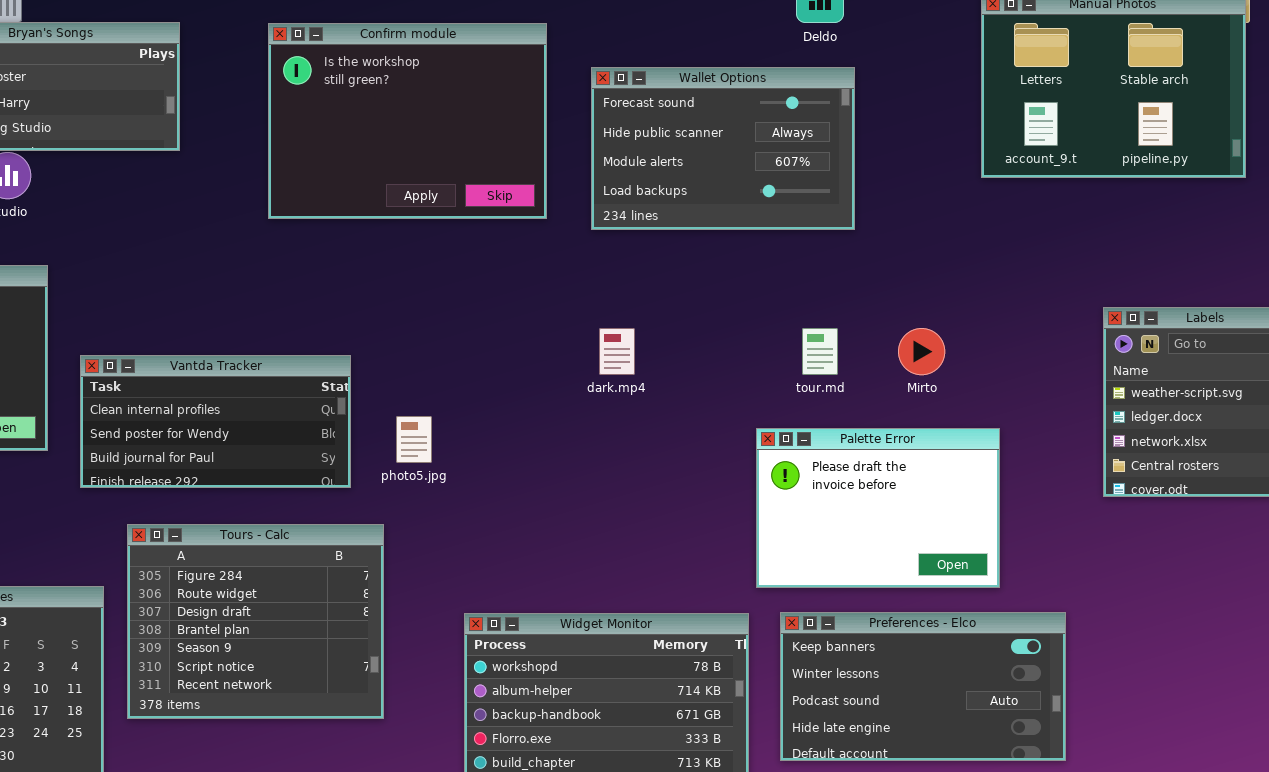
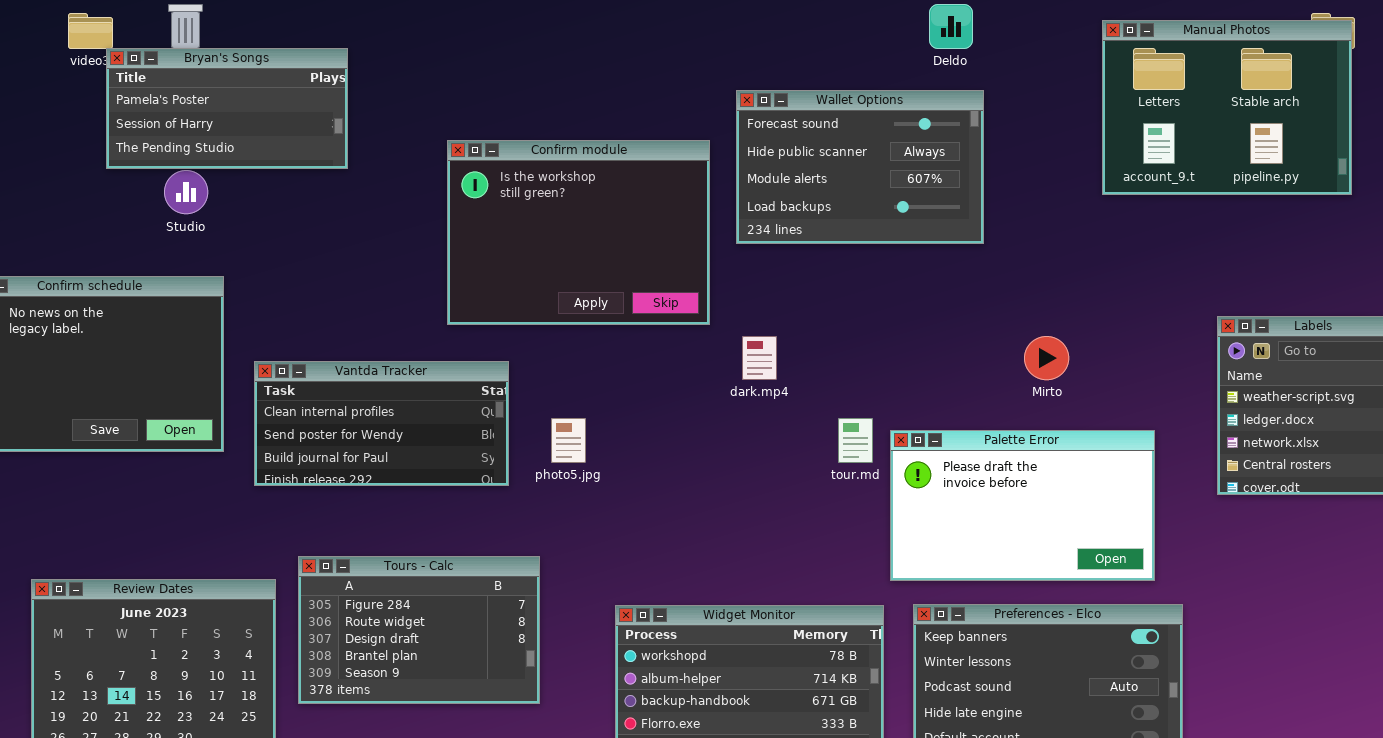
Confirm module: [268,23,547,219] -> [447,140,710,325], moved
tour.md: [802,328,838,375] -> [838,418,873,463], moved
Palette Error: [756,428,1000,588] -> [890,430,1155,581], resized
Tours - Calc: [127,524,384,719] -> [298,556,540,704], resized

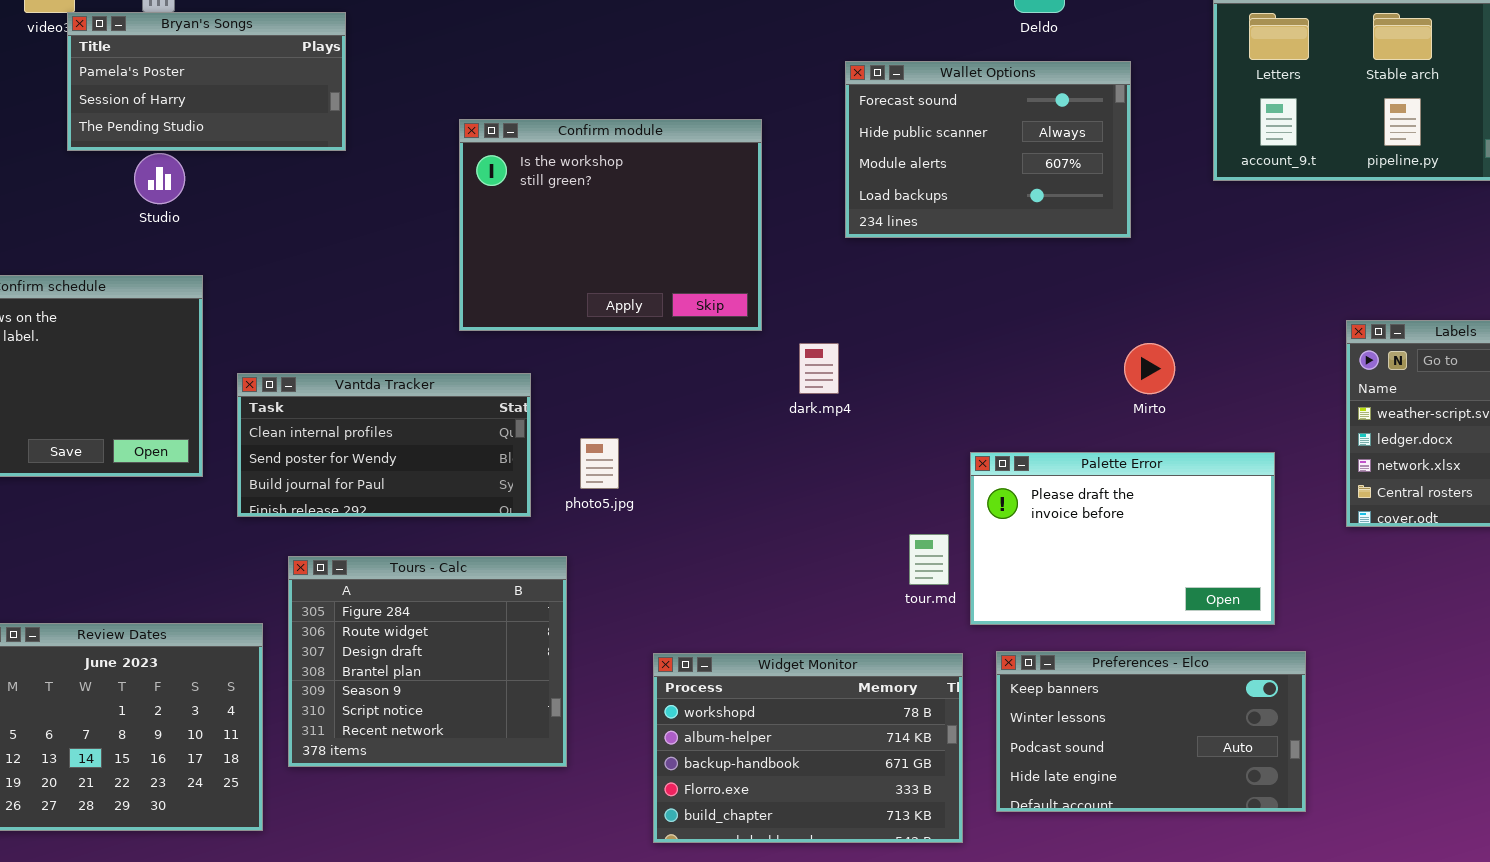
Wallet Options: [736,90,984,244] -> [845,61,1131,238], moved
tour.md: [838,418,873,463] -> [909,534,949,585], moved
Tours - Calc: [298,556,540,704] -> [288,556,567,767], resized

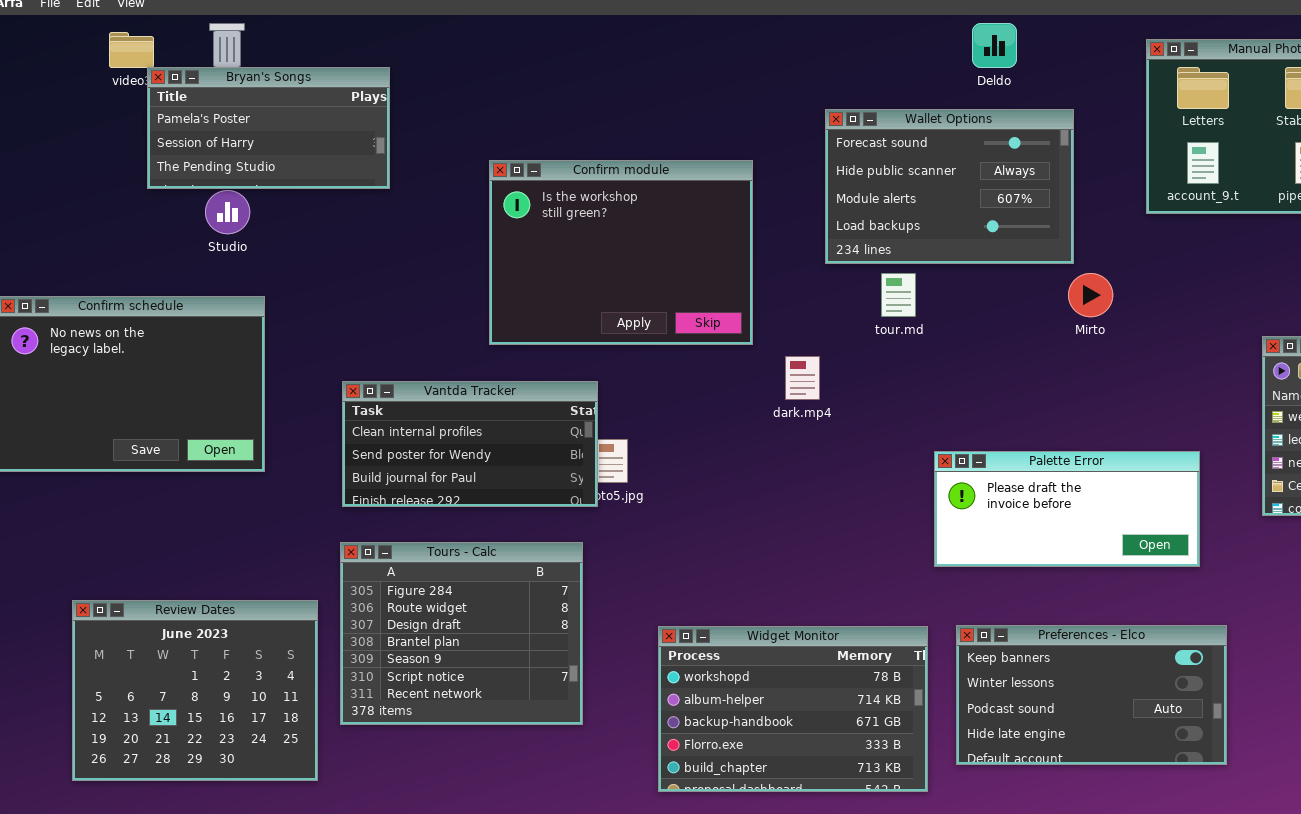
Mirto: [1124,343,1175,394] -> [1068,273,1113,317], moved
Vantda Tracker: [237,373,531,517] -> [342,381,598,507], moved
Palette Error: [970,452,1275,625] -> [934,451,1200,567], resized
tour.md: [909,534,949,585] -> [881,273,916,317], moved

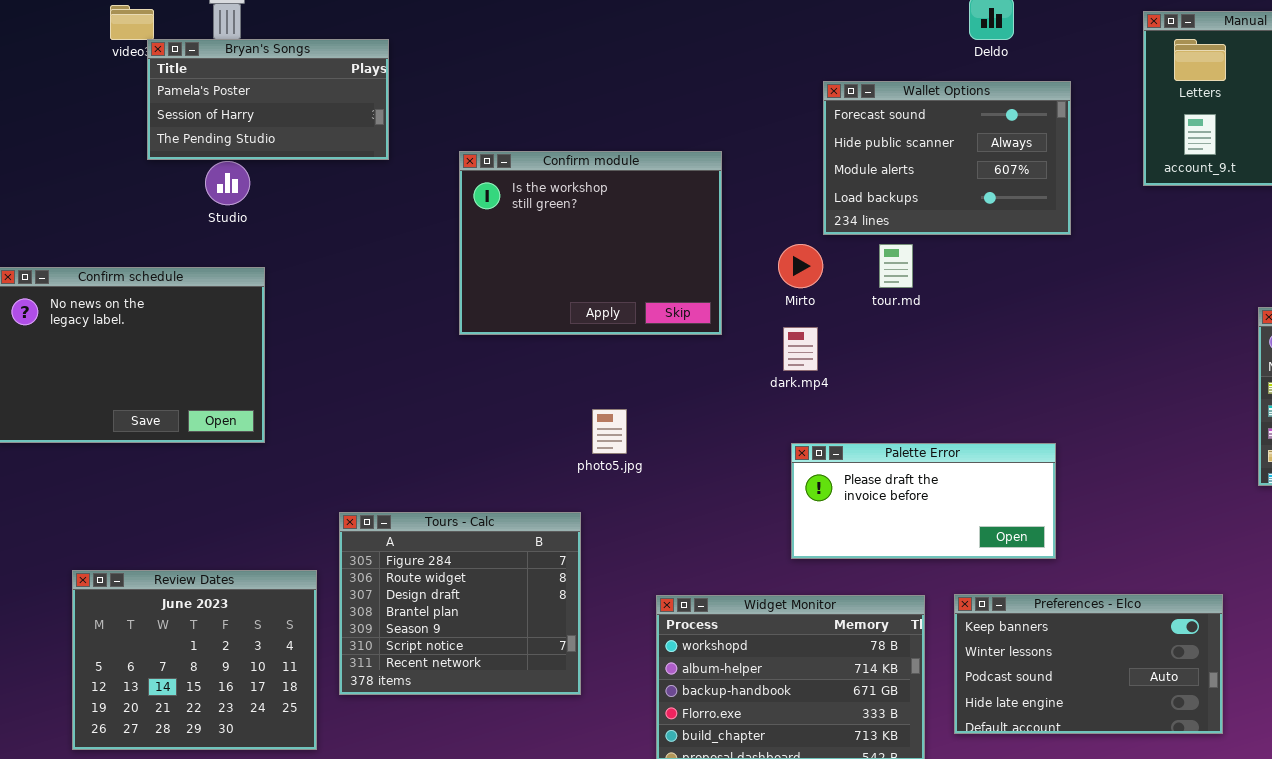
Confirm module: [489,160,753,345] -> [459,151,722,335], moved
Mirto: [1068,273,1113,317] -> [778,244,823,288], moved
Vantda Tracker: [342,381,598,507] -> none, closed
Palette Error: [934,451,1200,567] -> [791,443,1056,559], moved

